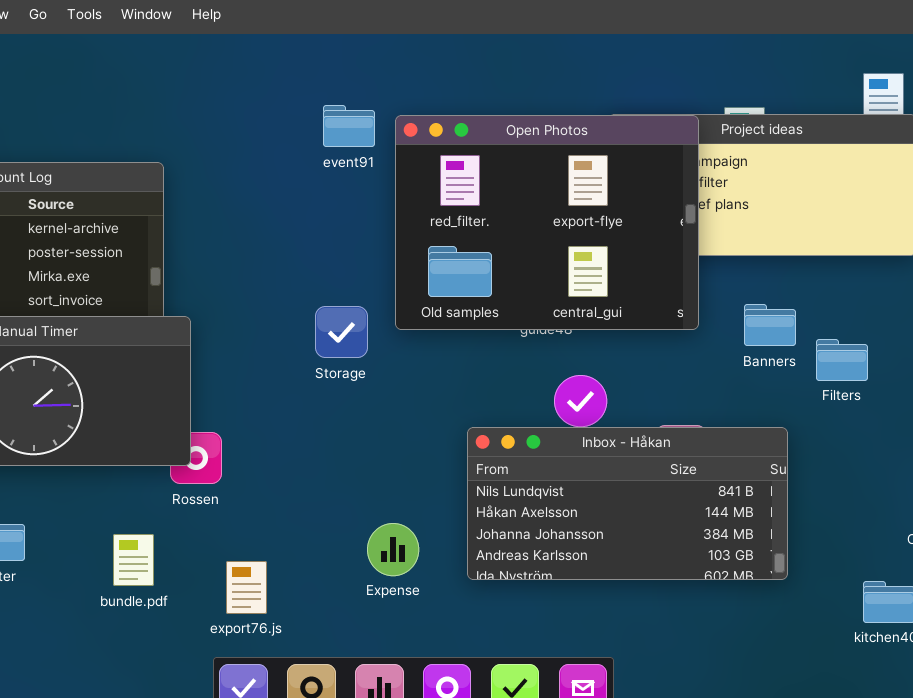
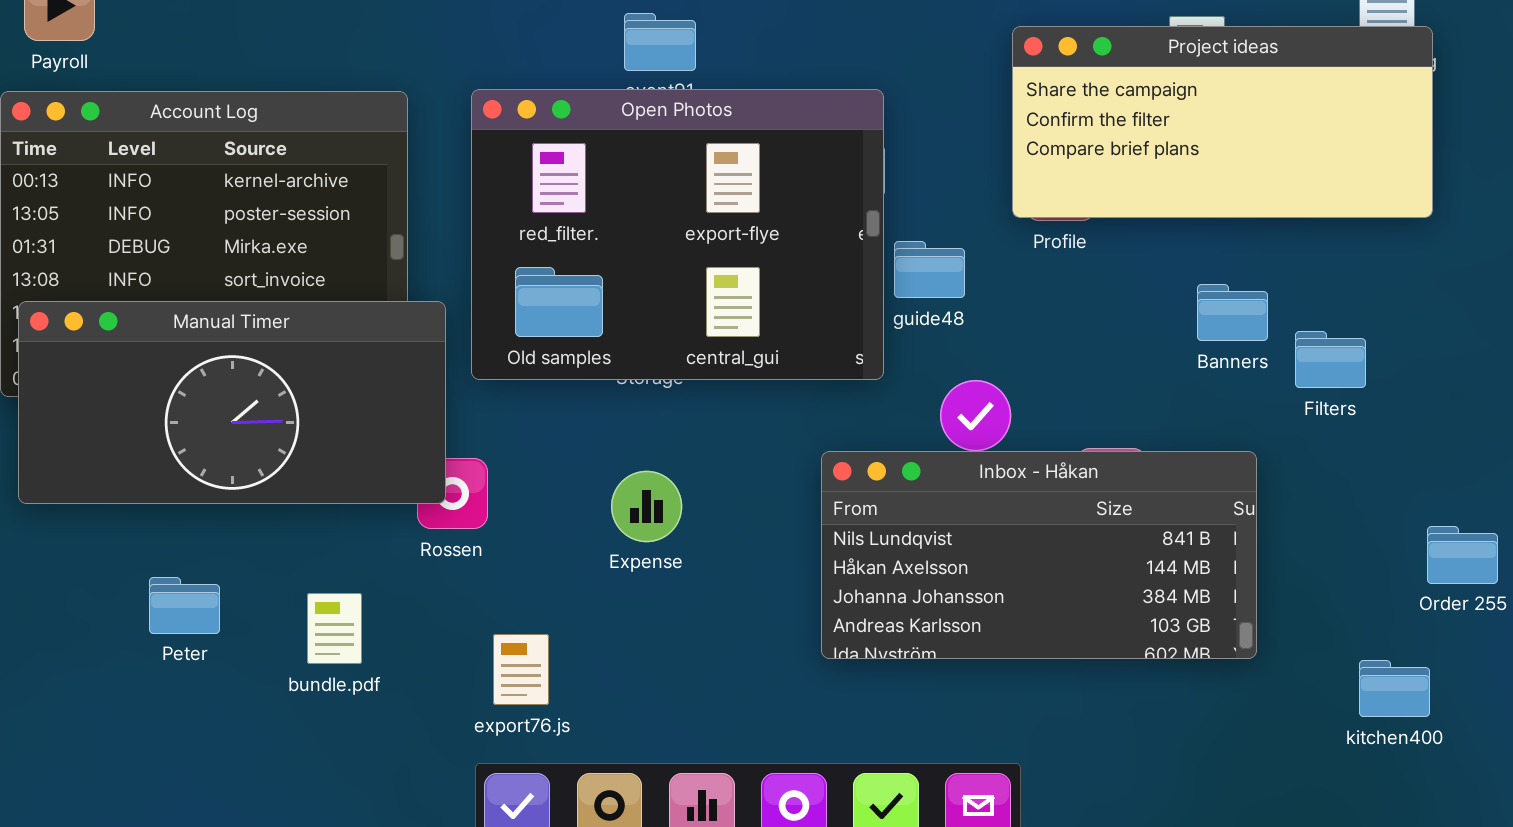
Open Photos: [395,115,699,330] -> [471,89,884,380], moved
Expense: [367,523,419,576] -> [611,471,682,542], moved
bundle.pdf: [113,534,154,586] -> [307,593,362,664], moved

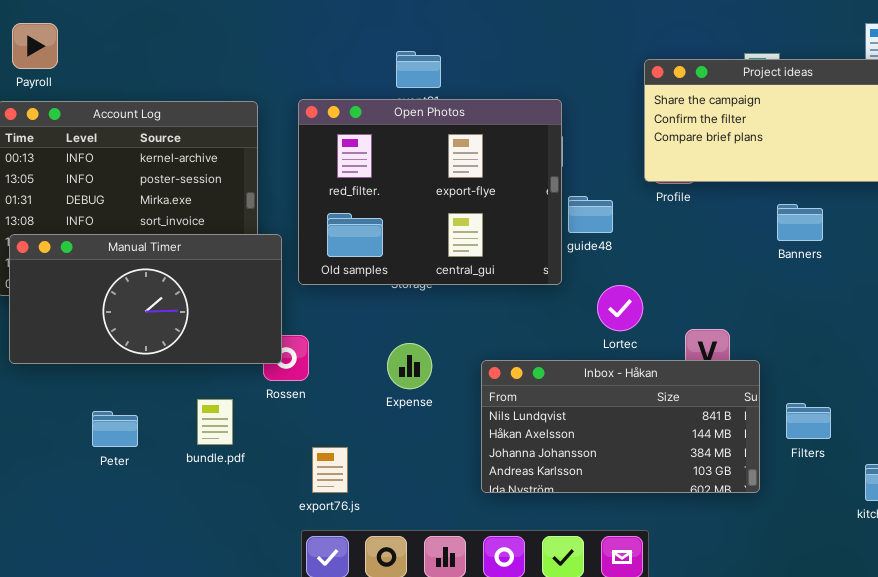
Banners: [1197,284,1268,341] -> [777,204,823,241], moved
Filters: [1295,331,1366,388] -> [786,403,831,439], moved
Inbox - Håkan: [821,451,1257,659] -> [481,360,760,493], moved
bundle.pdf: [307,593,362,664] -> [197,399,233,445], moved

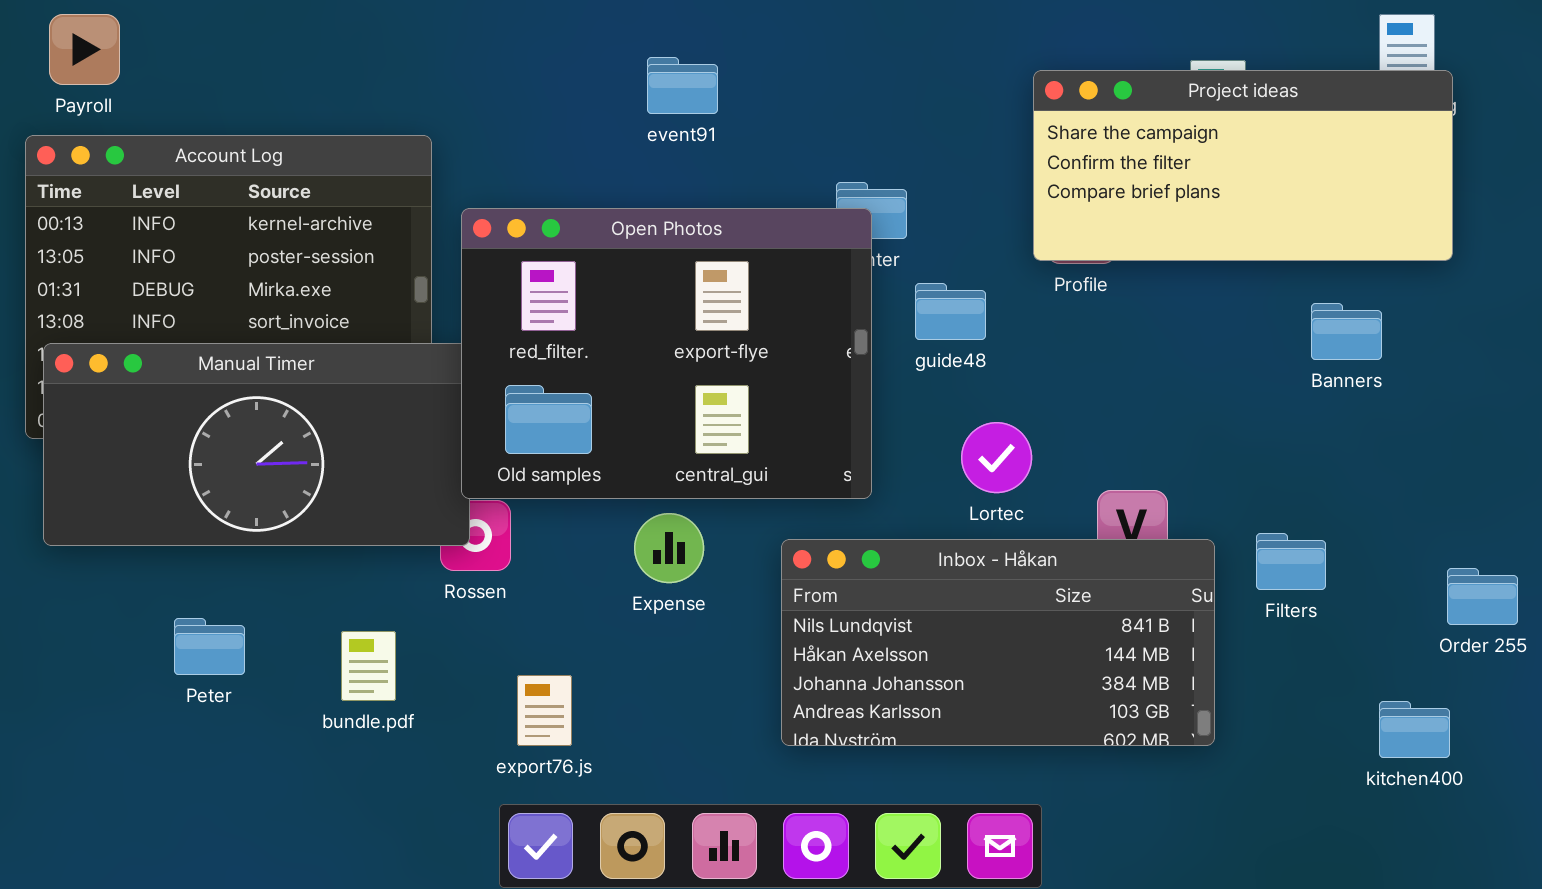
Open Photos: [298,99,562,285] -> [461,208,872,499], moved
Banners: [777,204,823,241] -> [1311,303,1382,360], moved
bundle.pdf: [197,399,233,445] -> [341,631,396,701], moved
Filters: [786,403,831,439] -> [1256,533,1326,590], moved

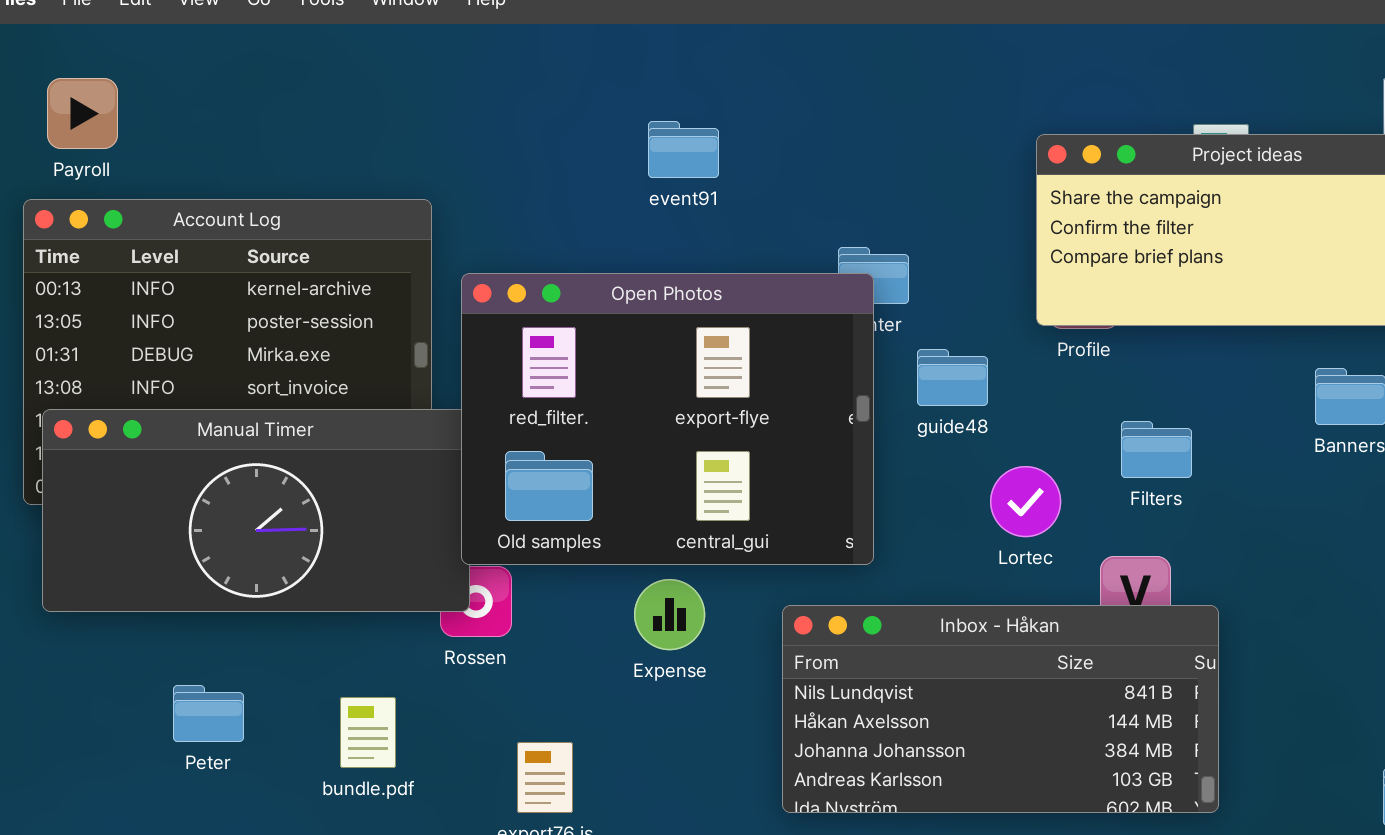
Lortec: [961,422,1032,493] -> [990,466,1061,537], moved
Filters: [1256,533,1326,590] -> [1121,421,1192,478], moved

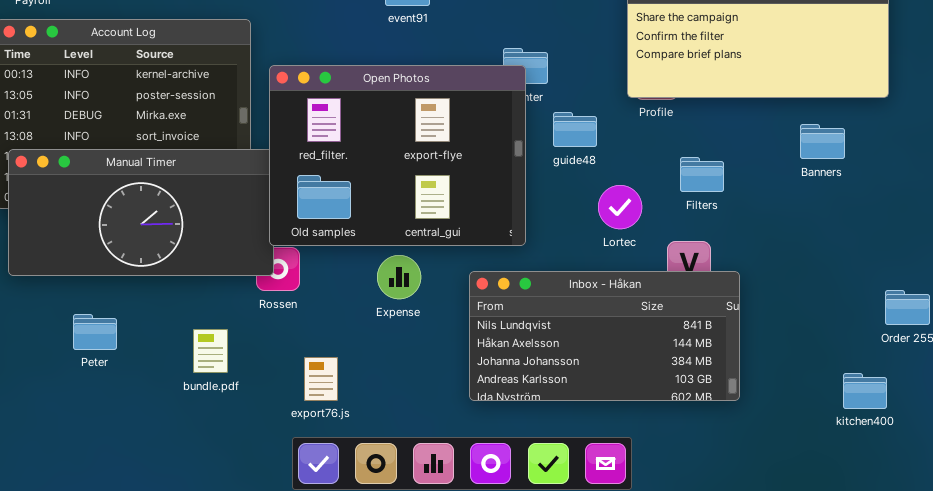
Peter: [173,685,244,742] -> [73,314,117,350], moved

